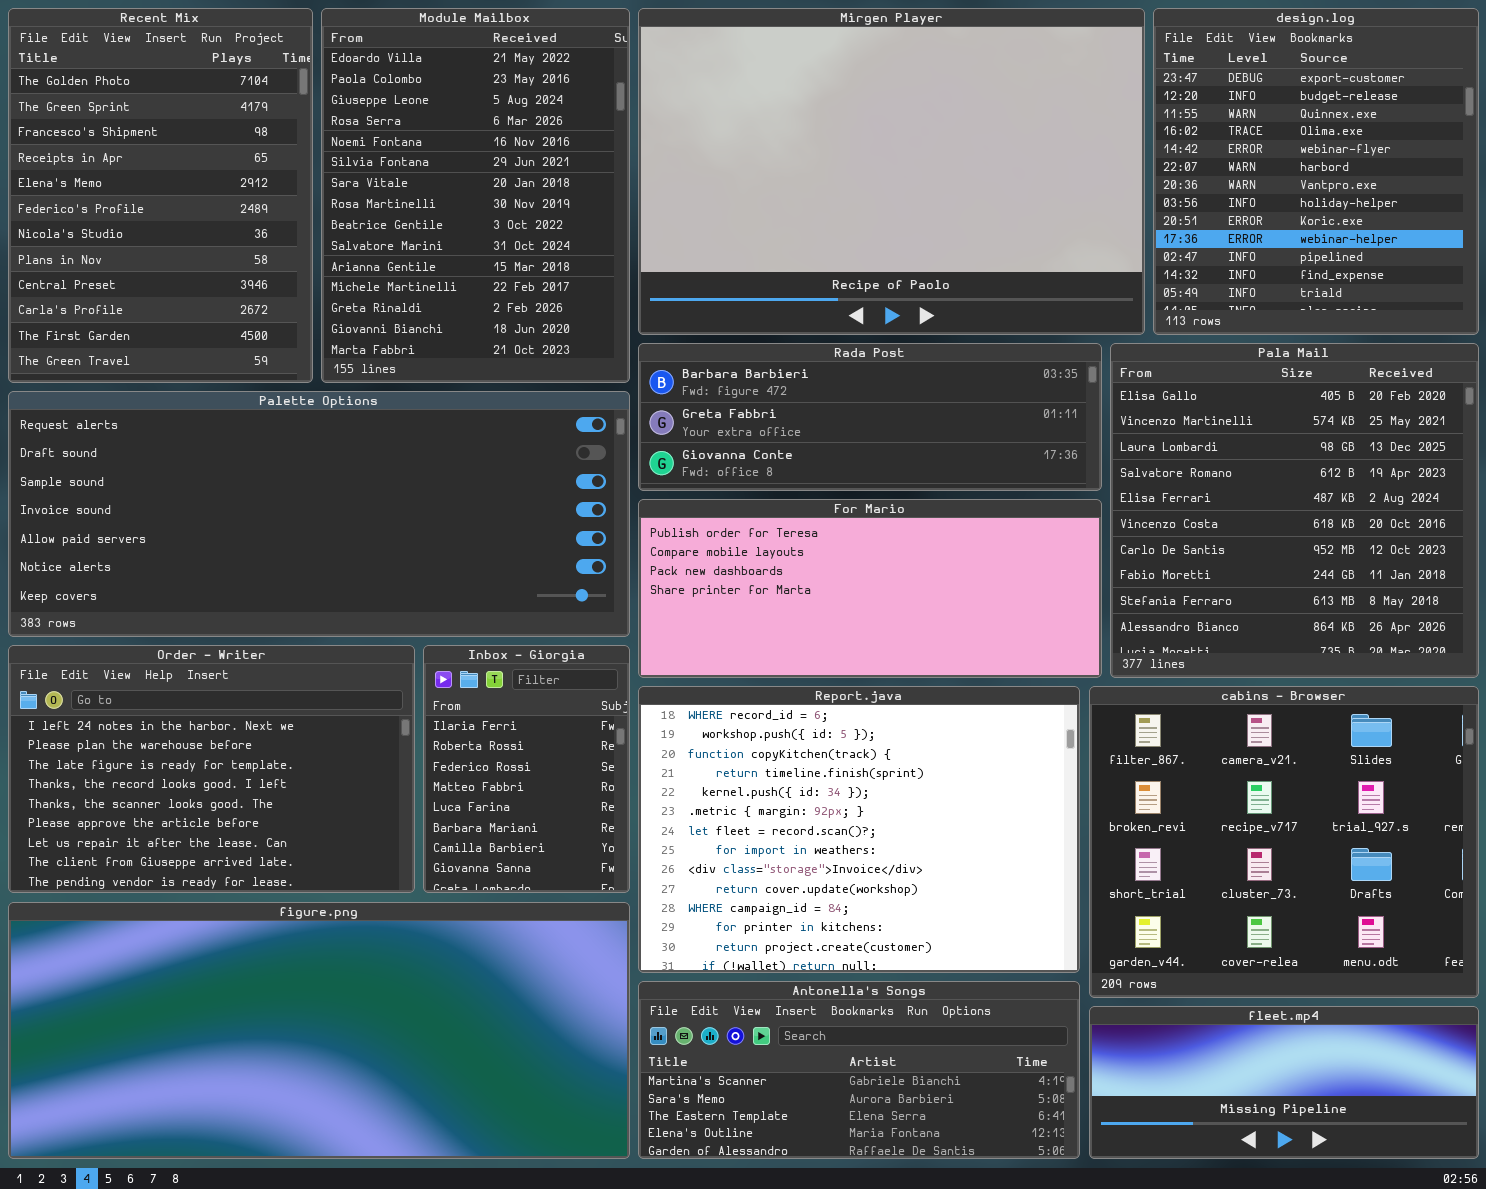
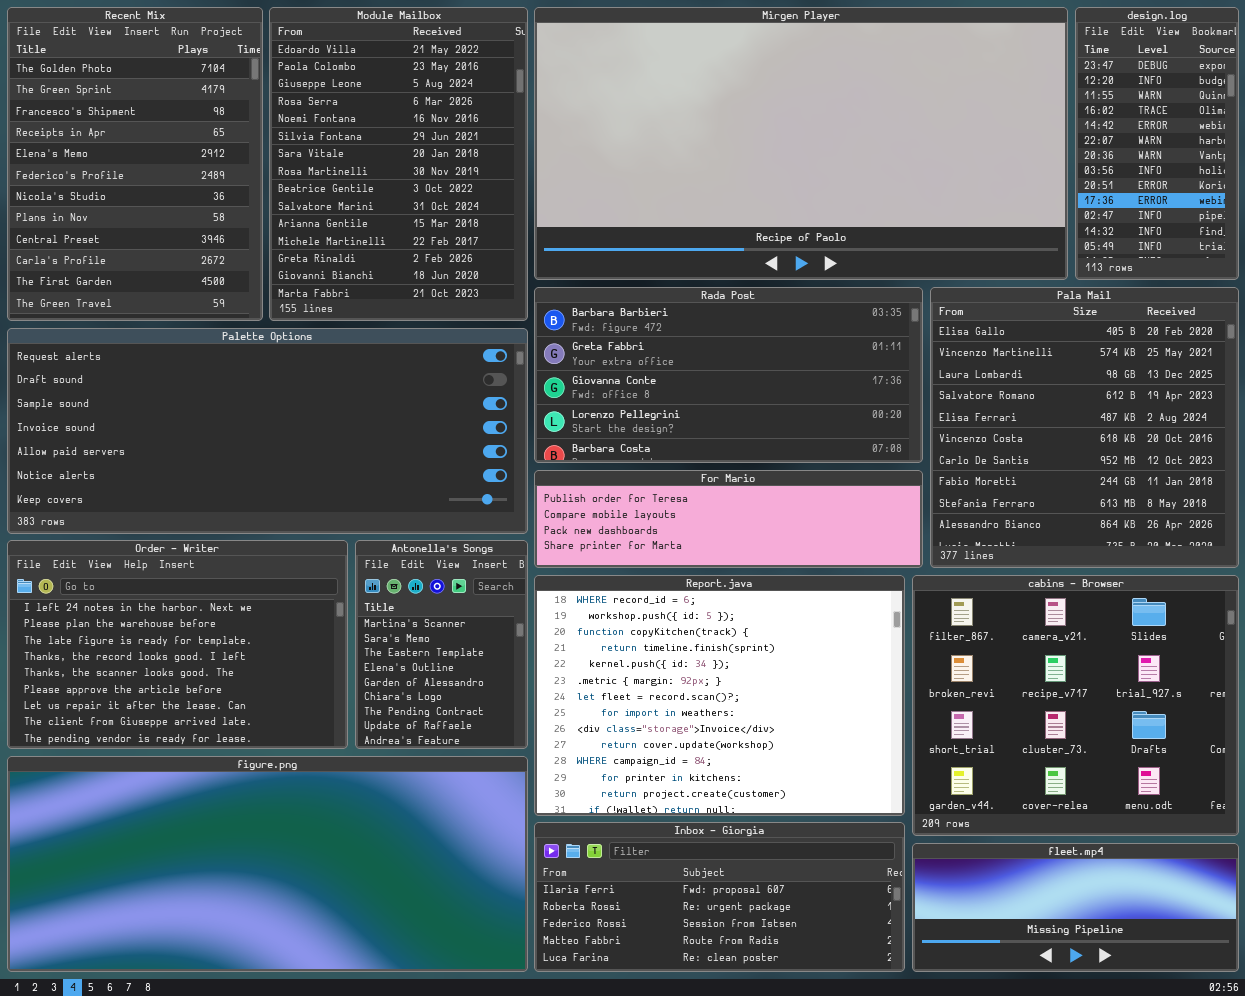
Mirgen Player: [638,8,1145,335] -> [534,7,1068,280], resized
design.log: [1153,8,1479,335] -> [1075,7,1239,280], resized
Rada Post: [638,343,1102,491] -> [534,287,923,463], resized
For Mario: [638,499,1102,678] -> [534,470,923,568], resized
Inbox - Giorgia: [423,645,630,893] -> [534,822,905,972], moved, resized
Antonella's Songs: [638,981,1080,1159] -> [355,540,528,749], moved, resized

